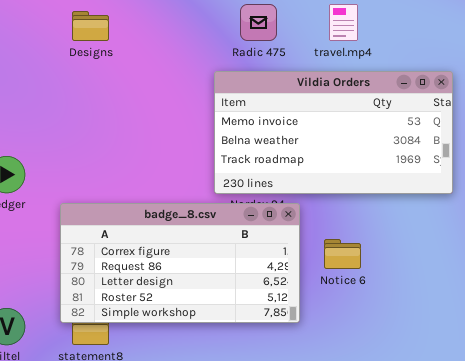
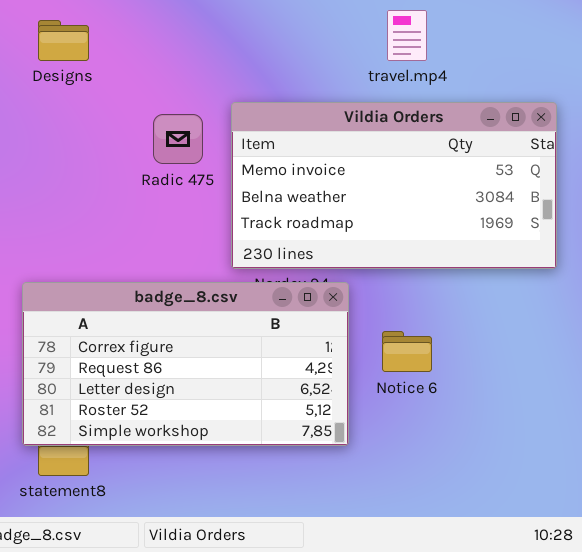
Radic 475: [240,4,277,41] -> [153,114,203,164], moved

